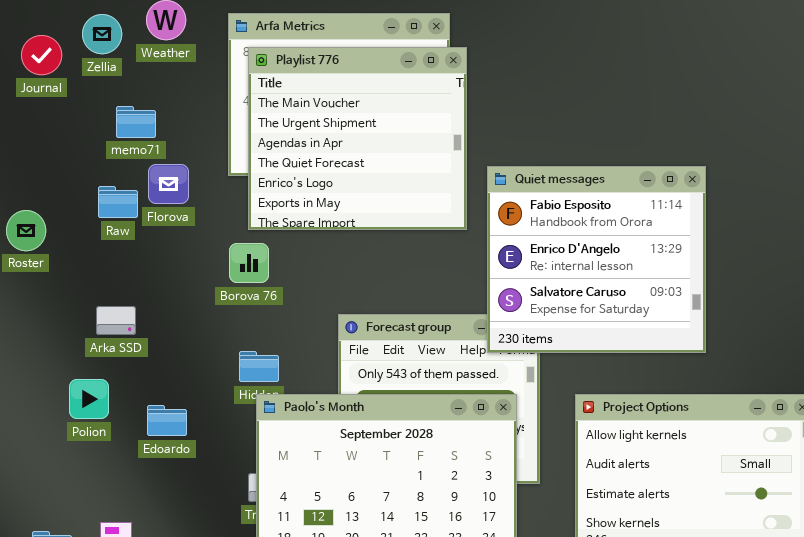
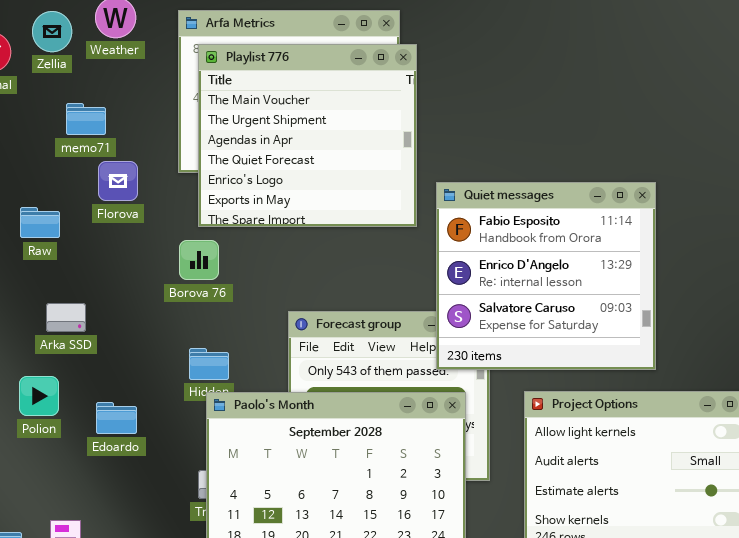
Quiet messages: [487,166,706,353] -> [436,182,656,370], moved
Raw: [98,186,138,218] -> [20,207,60,238], moved

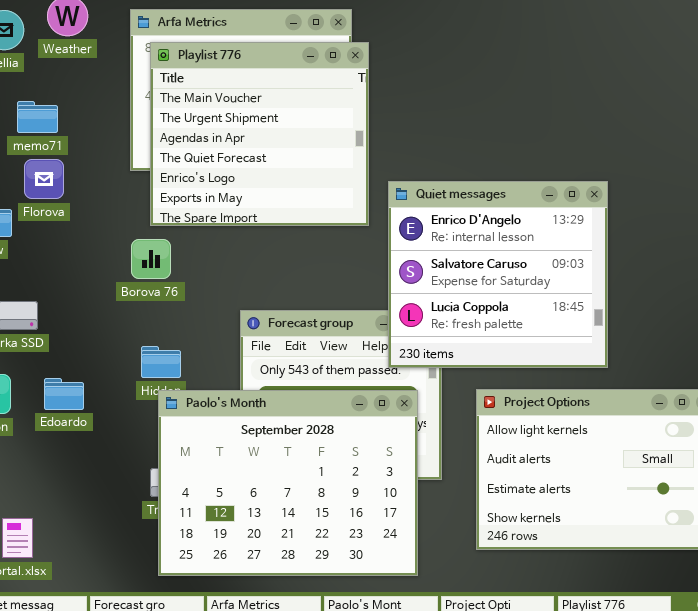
Florova: [98,161,138,201] -> [24,159,64,199], moved
Quiet messages: [436,182,656,370] -> [388,181,608,368], scrolled down 1 row
Edoardo: [96,402,137,434] -> [44,378,84,410], moved

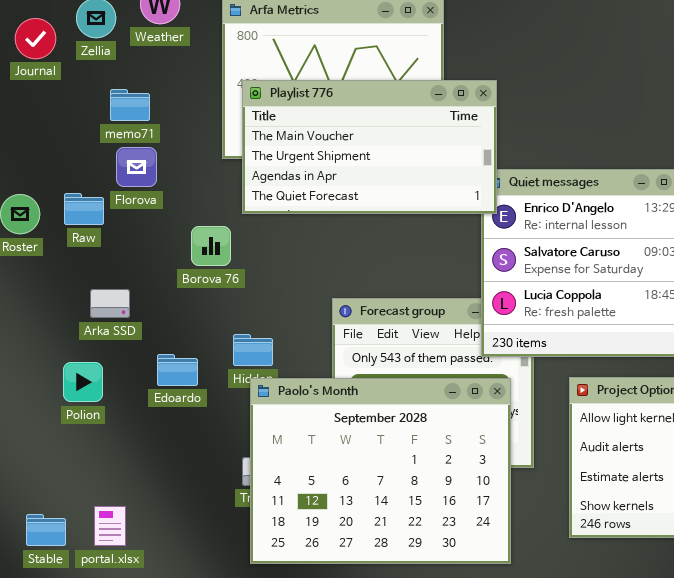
Playlist 776: [150,42,369,226] -> [242,80,497,214], resized
Borova 76: [131,239,171,279] -> [191,226,231,266], moved
Edoardo: [44,378,84,410] -> [157,354,198,386], moved

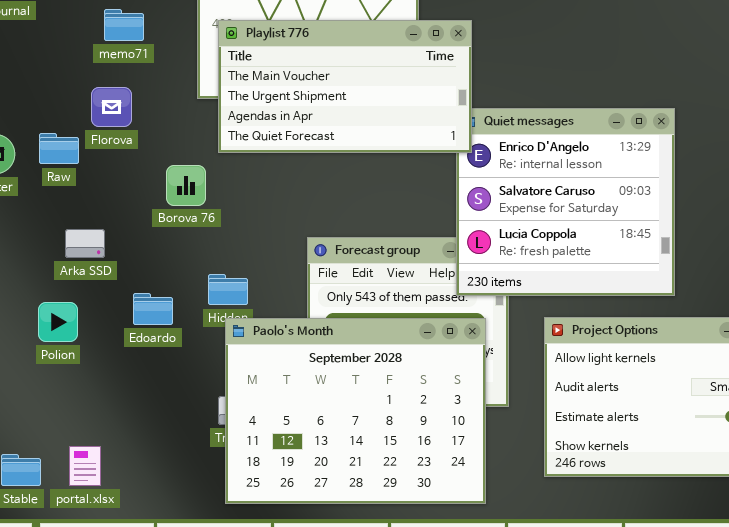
memo71: [110,89,150,121] -> [104,9,144,41], moved

